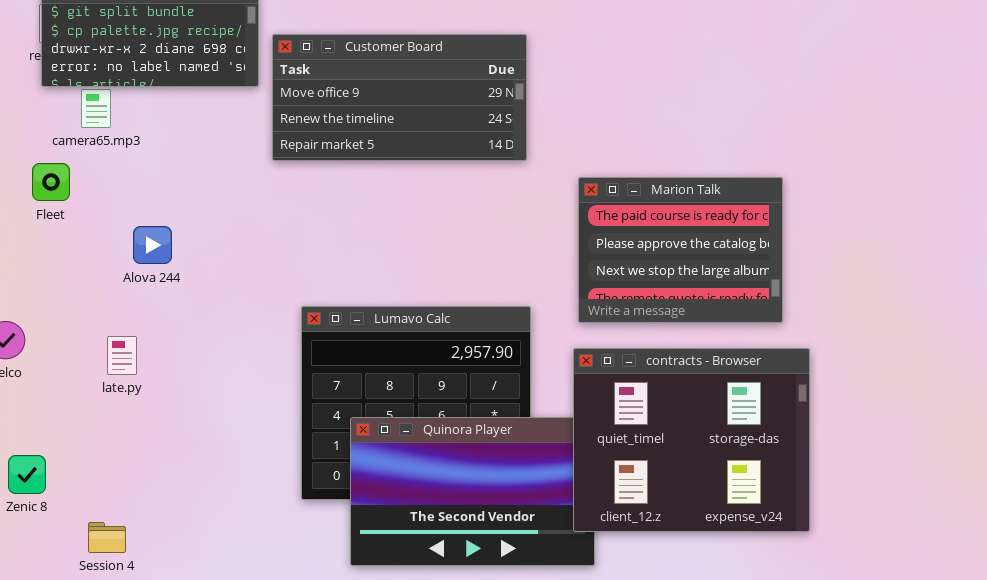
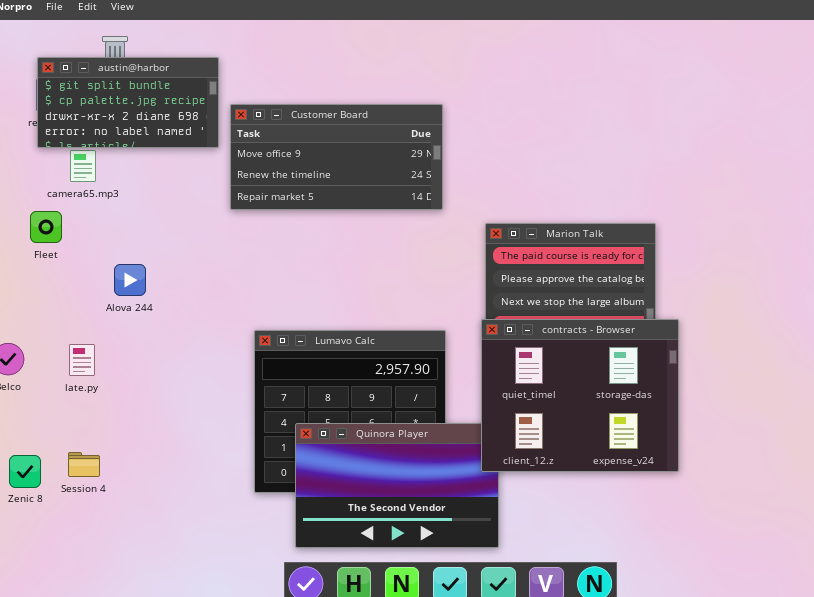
late.py: [107,336,137,375] -> [69,344,95,376], moved
contracts - Browser: [573,348,810,532] -> [481,319,679,472], moved
Session 4: [88,522,126,553] -> [68,452,100,477], moved

